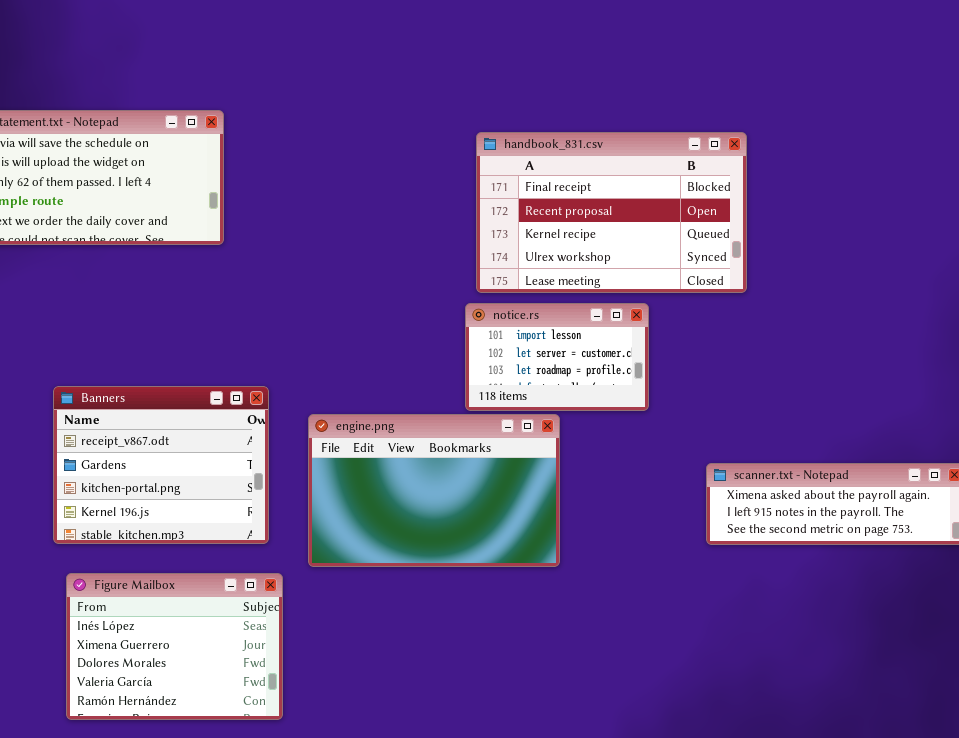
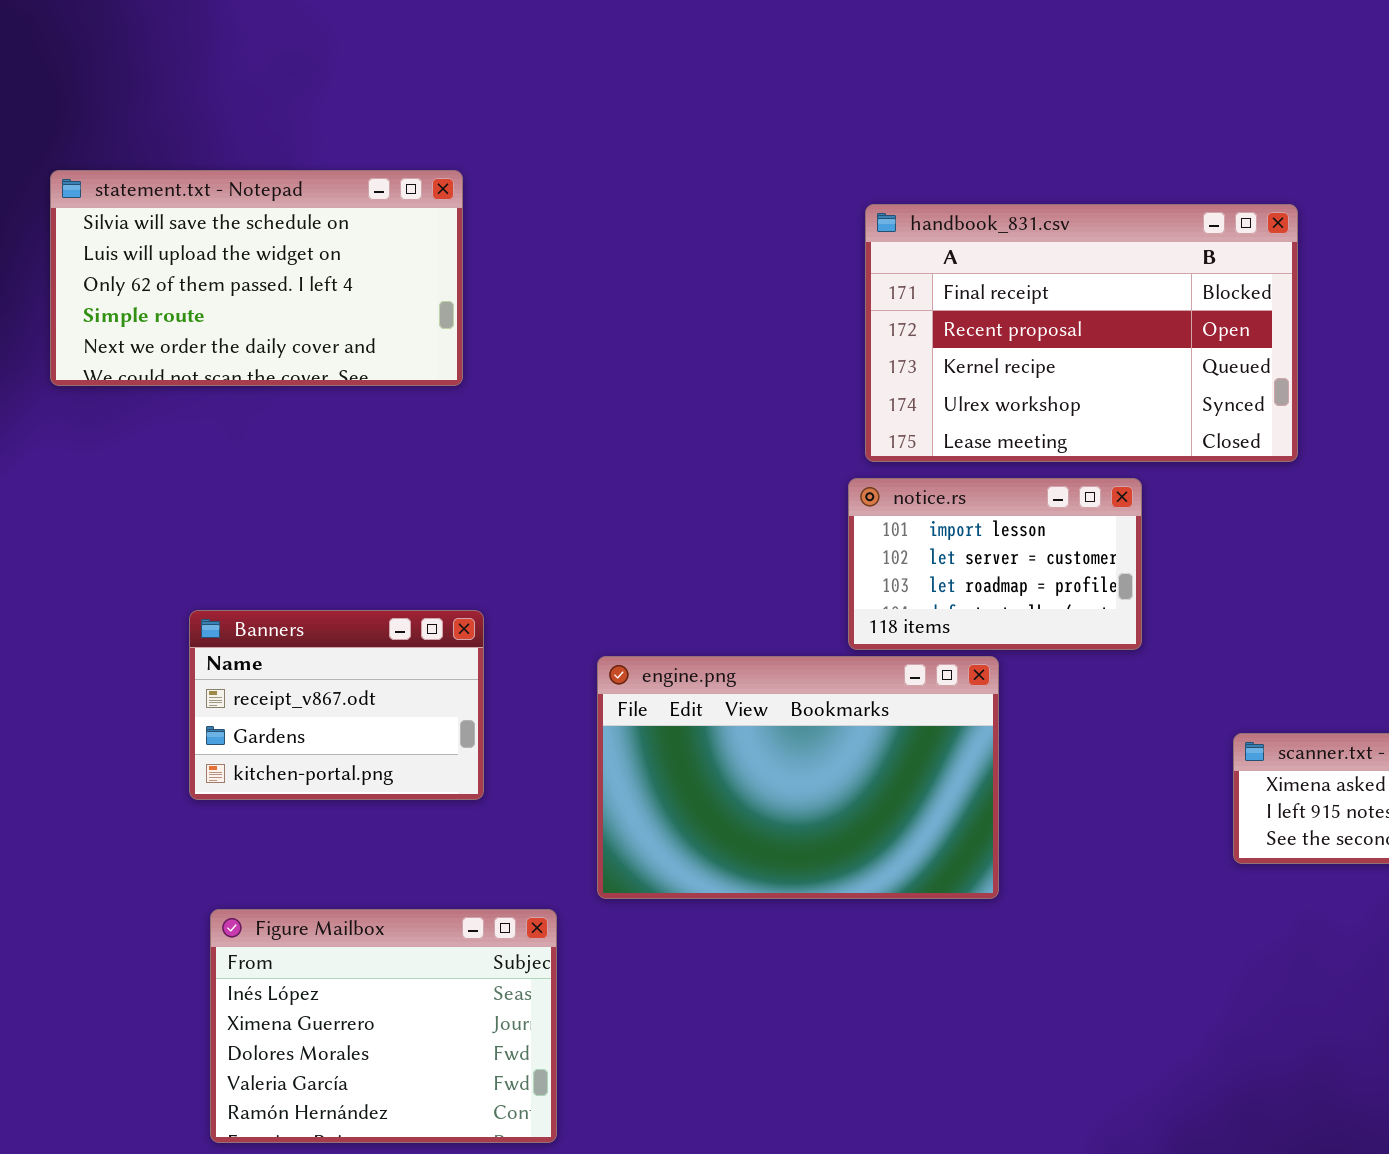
Banners: [53,386,269,544] -> [189,610,484,800], resized

